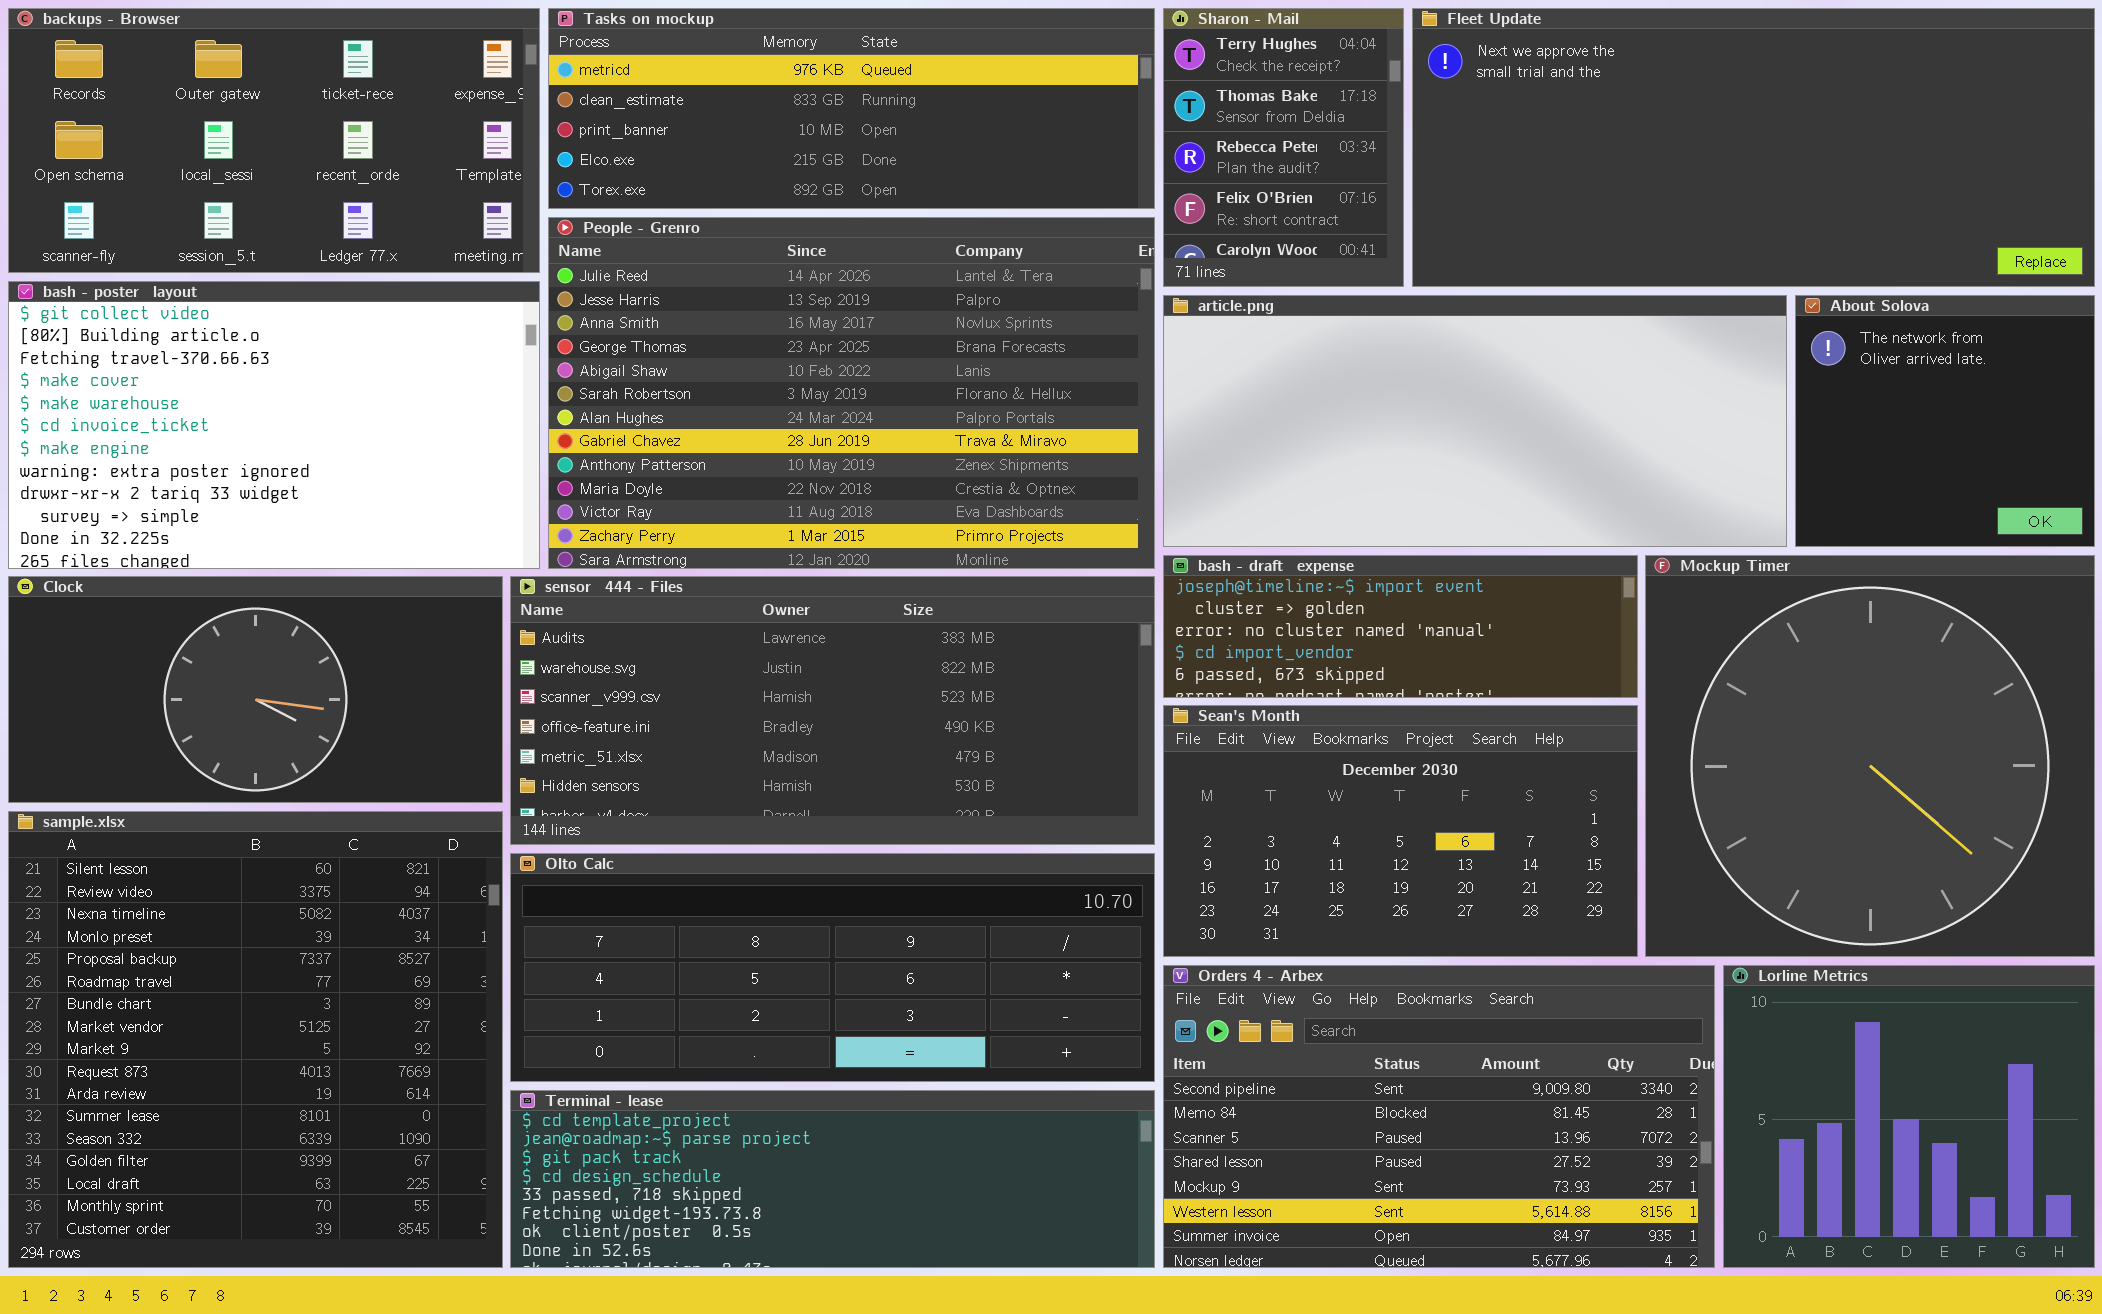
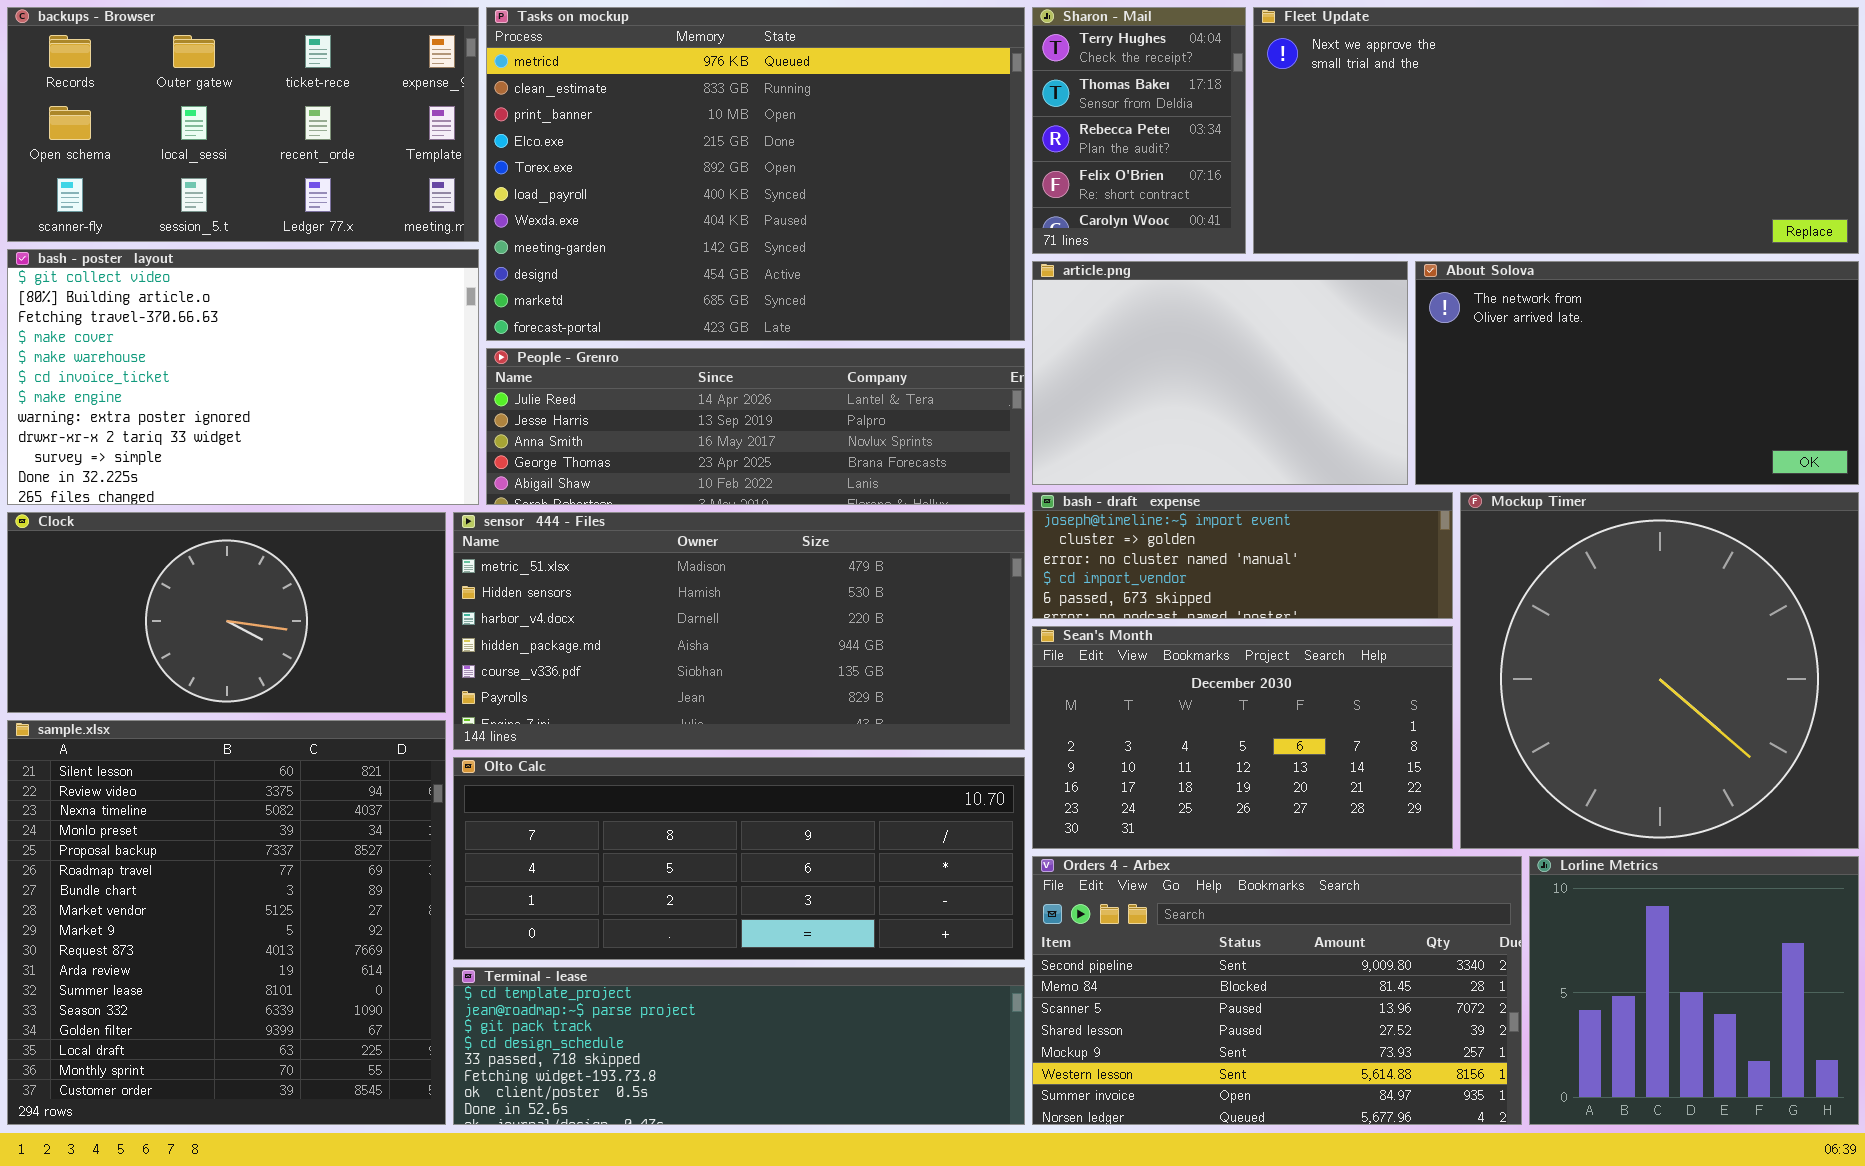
Tasks on mockup: [548,8,1155,209] -> [486,7,1025,341], resized
People - Grenro: [548,217,1155,569] -> [486,348,1025,505], resized
article.png: [1163,295,1787,547] -> [1032,261,1408,485], resized
About Solova: [1795,295,2095,547] -> [1415,261,1859,485], resized
sensor_444 - Files: [510,576,1155,845] -> [453,512,1025,750], scrolled down 4 rows

